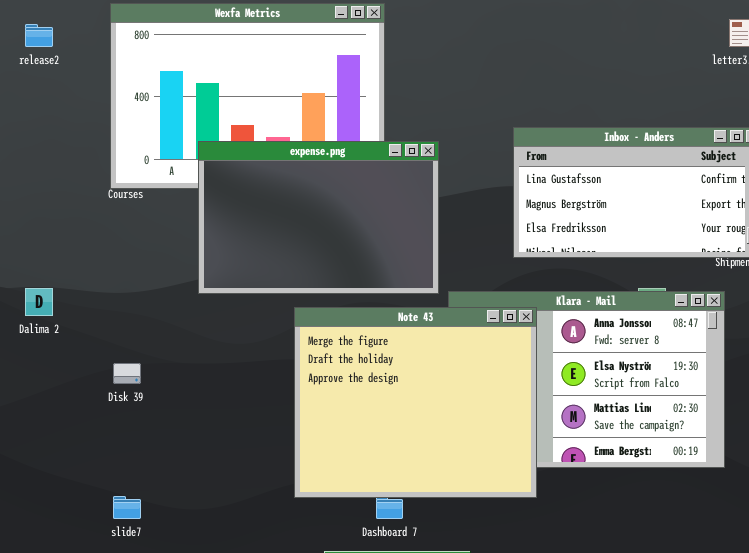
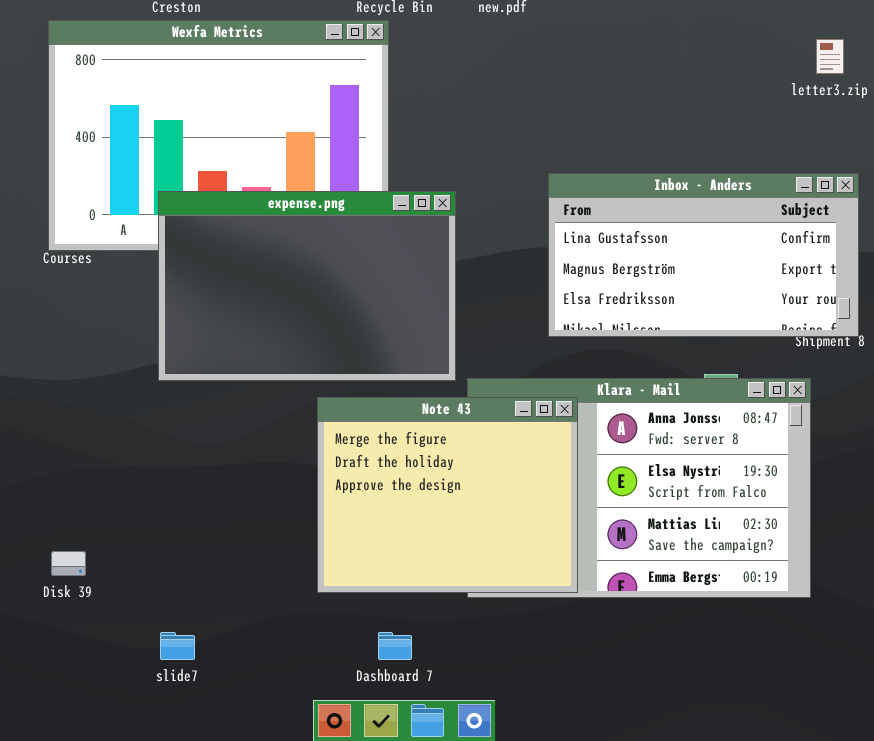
Note 43: [294,307,537,498] -> [317,397,578,593], resized
Disk 39: [113,363,141,384] -> [51,551,86,576], moved
slide7: [113,496,141,519] -> [160,632,195,660], moved

